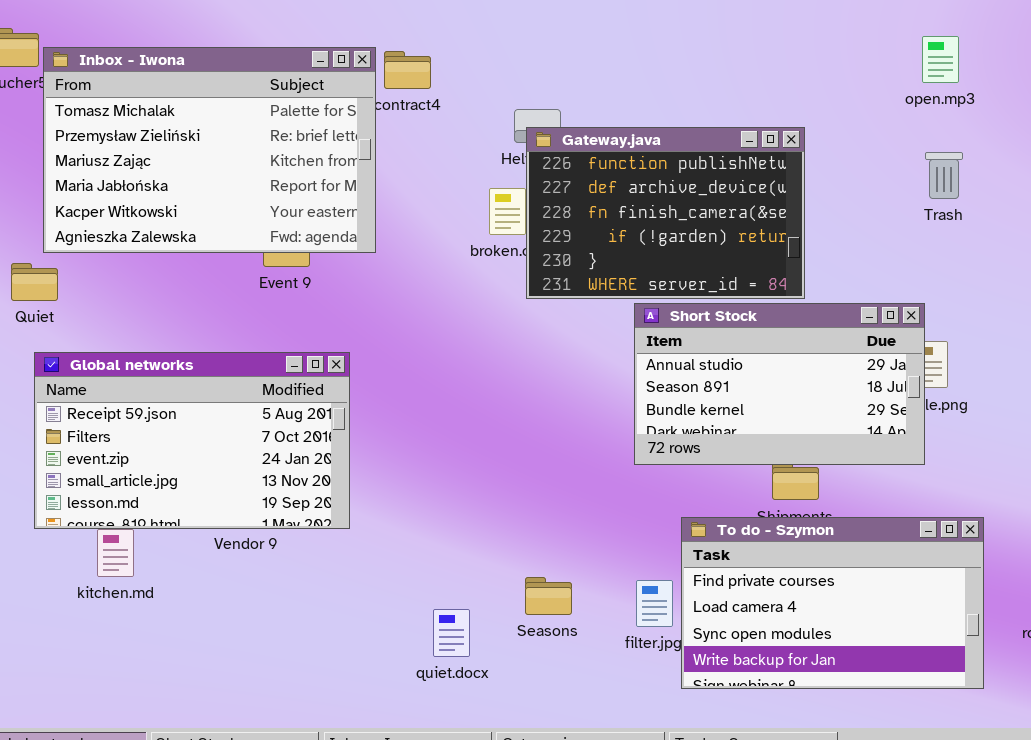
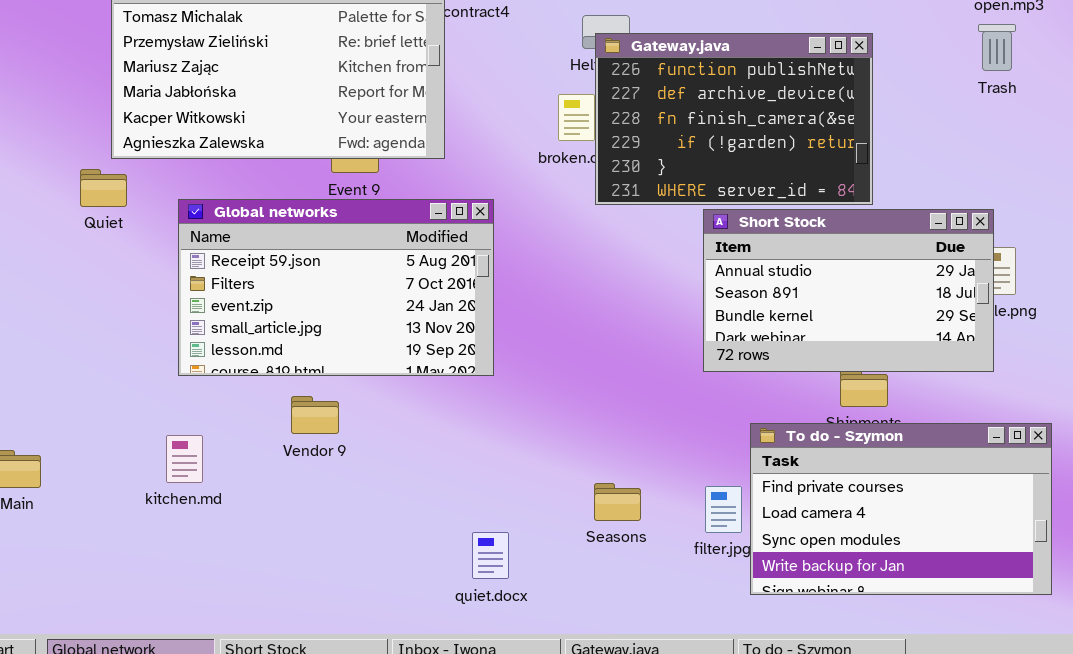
Trash: [925,152,963,199] -> [978,24,1016,71], moved
Global networks: [34,352,350,529] -> [178,199,494,376], moved
quiet.docx: [433,609,470,657] -> [472,532,509,579], moved

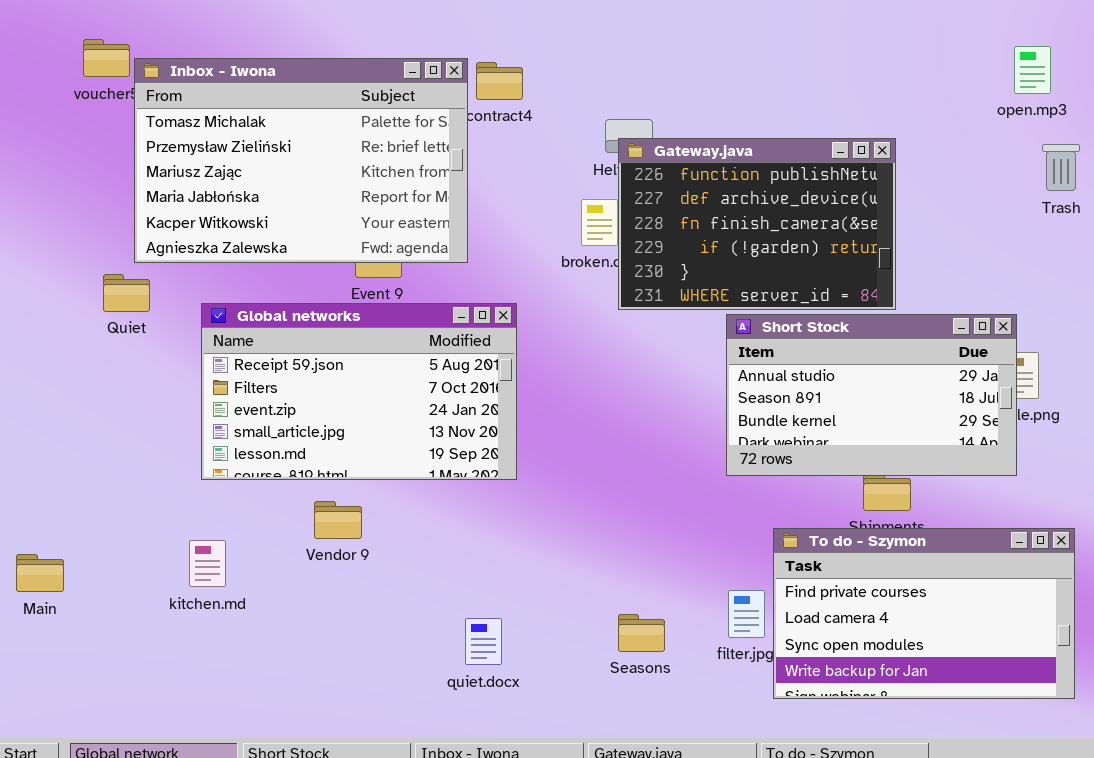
Trash: [978,24,1016,71] -> [1042,144,1080,191], moved
Seasons: [594,483,641,521] -> [618,614,665,652], moved
quiet.docx: [472,532,509,579] -> [465,618,502,665], moved

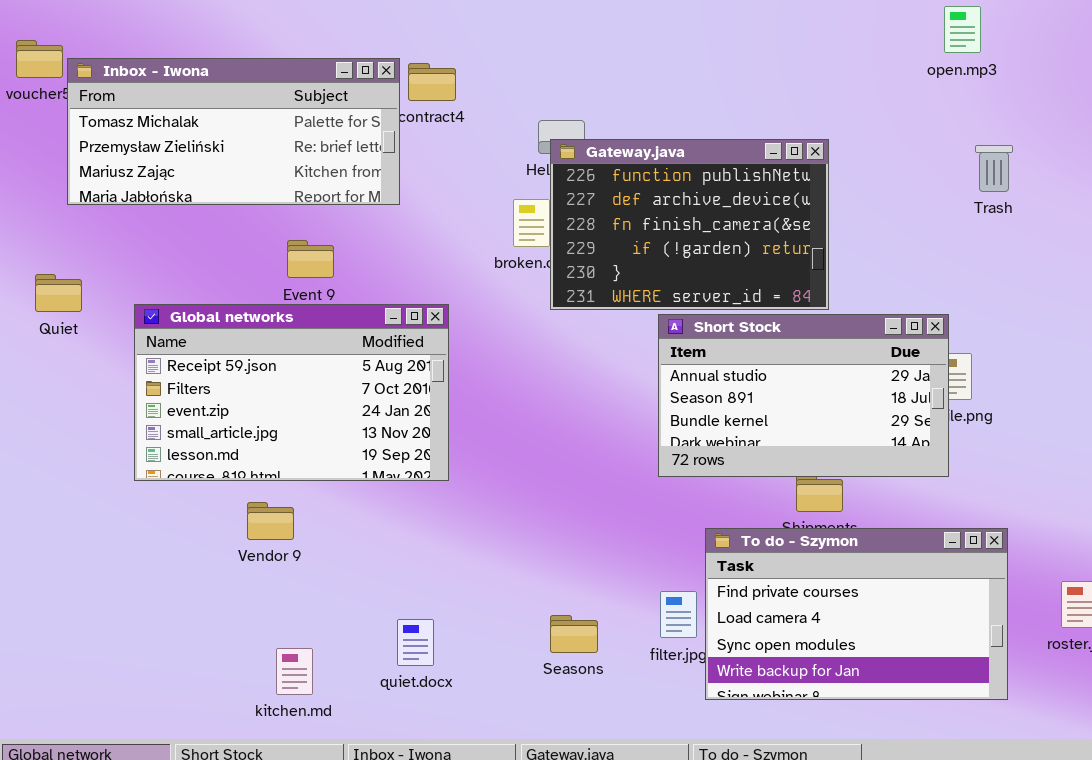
open.mp3: [1014,46,1051,94] -> [944,6,981,53], moved
Inbox - Iwona: [134,58,468,263] -> [67,58,400,205], resized
kitchen.md: [189,540,226,587] -> [276,648,313,695], moved

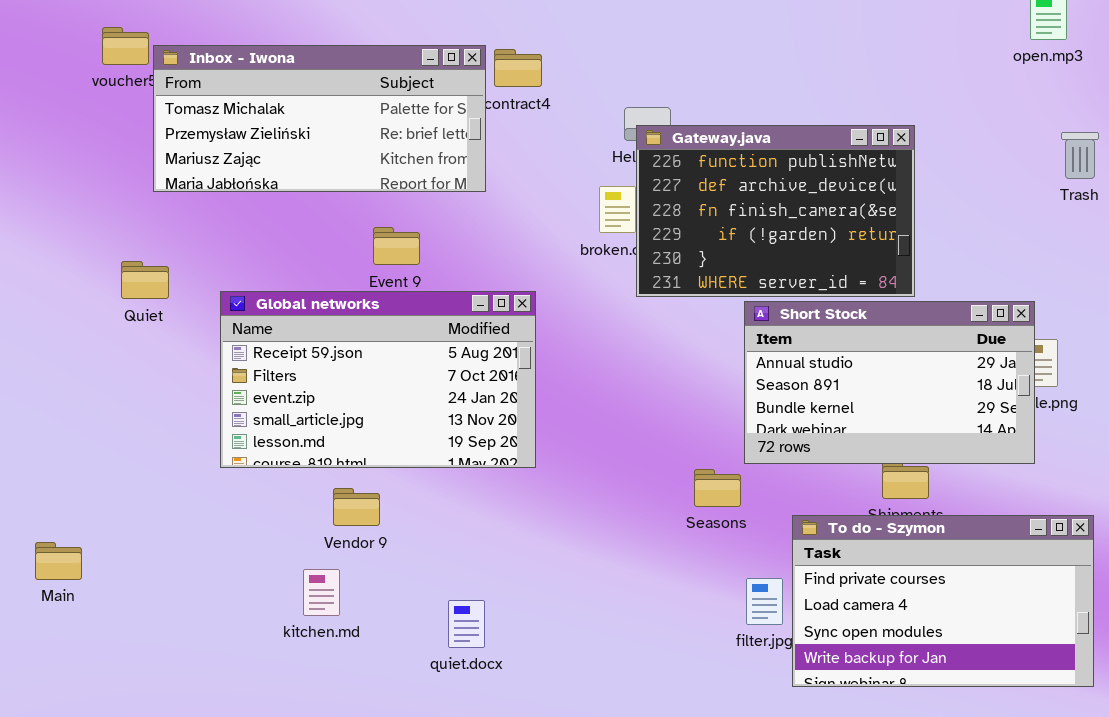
Seasons: [550,615,598,653] -> [694,469,741,507], moved
quiet.docx: [397,619,434,666] -> [448,600,485,648], moved
kitchen.md: [276,648,313,695] -> [303,569,340,616], moved

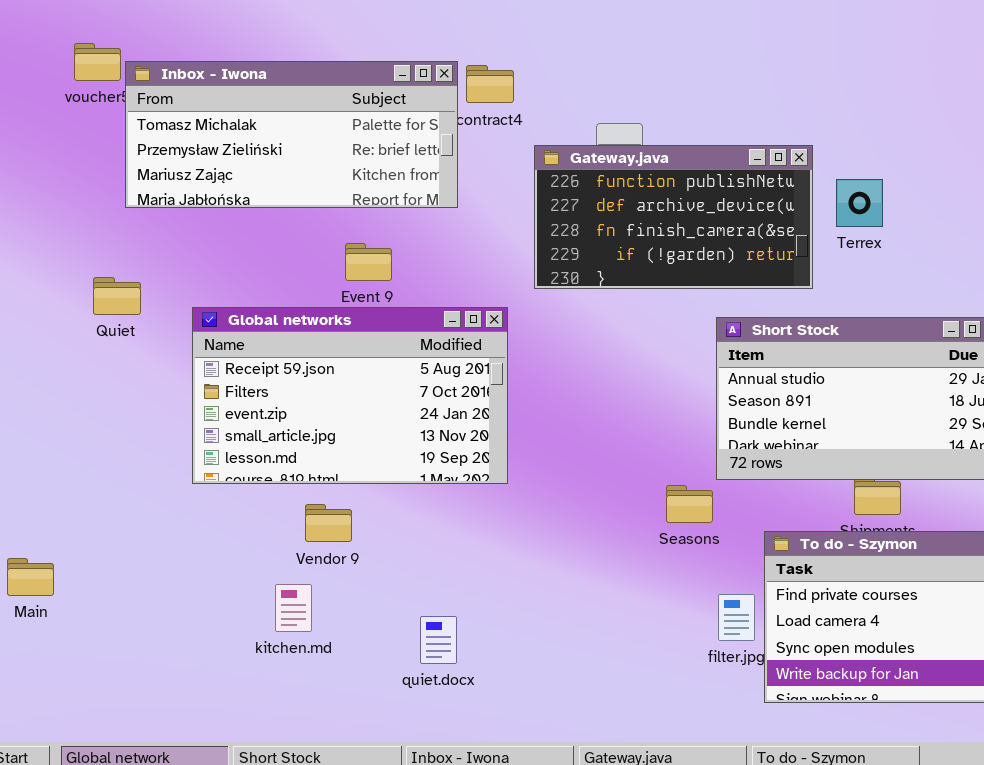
Gateway.java: [636,125,915,297] -> [534,145,813,289], moved, resized

